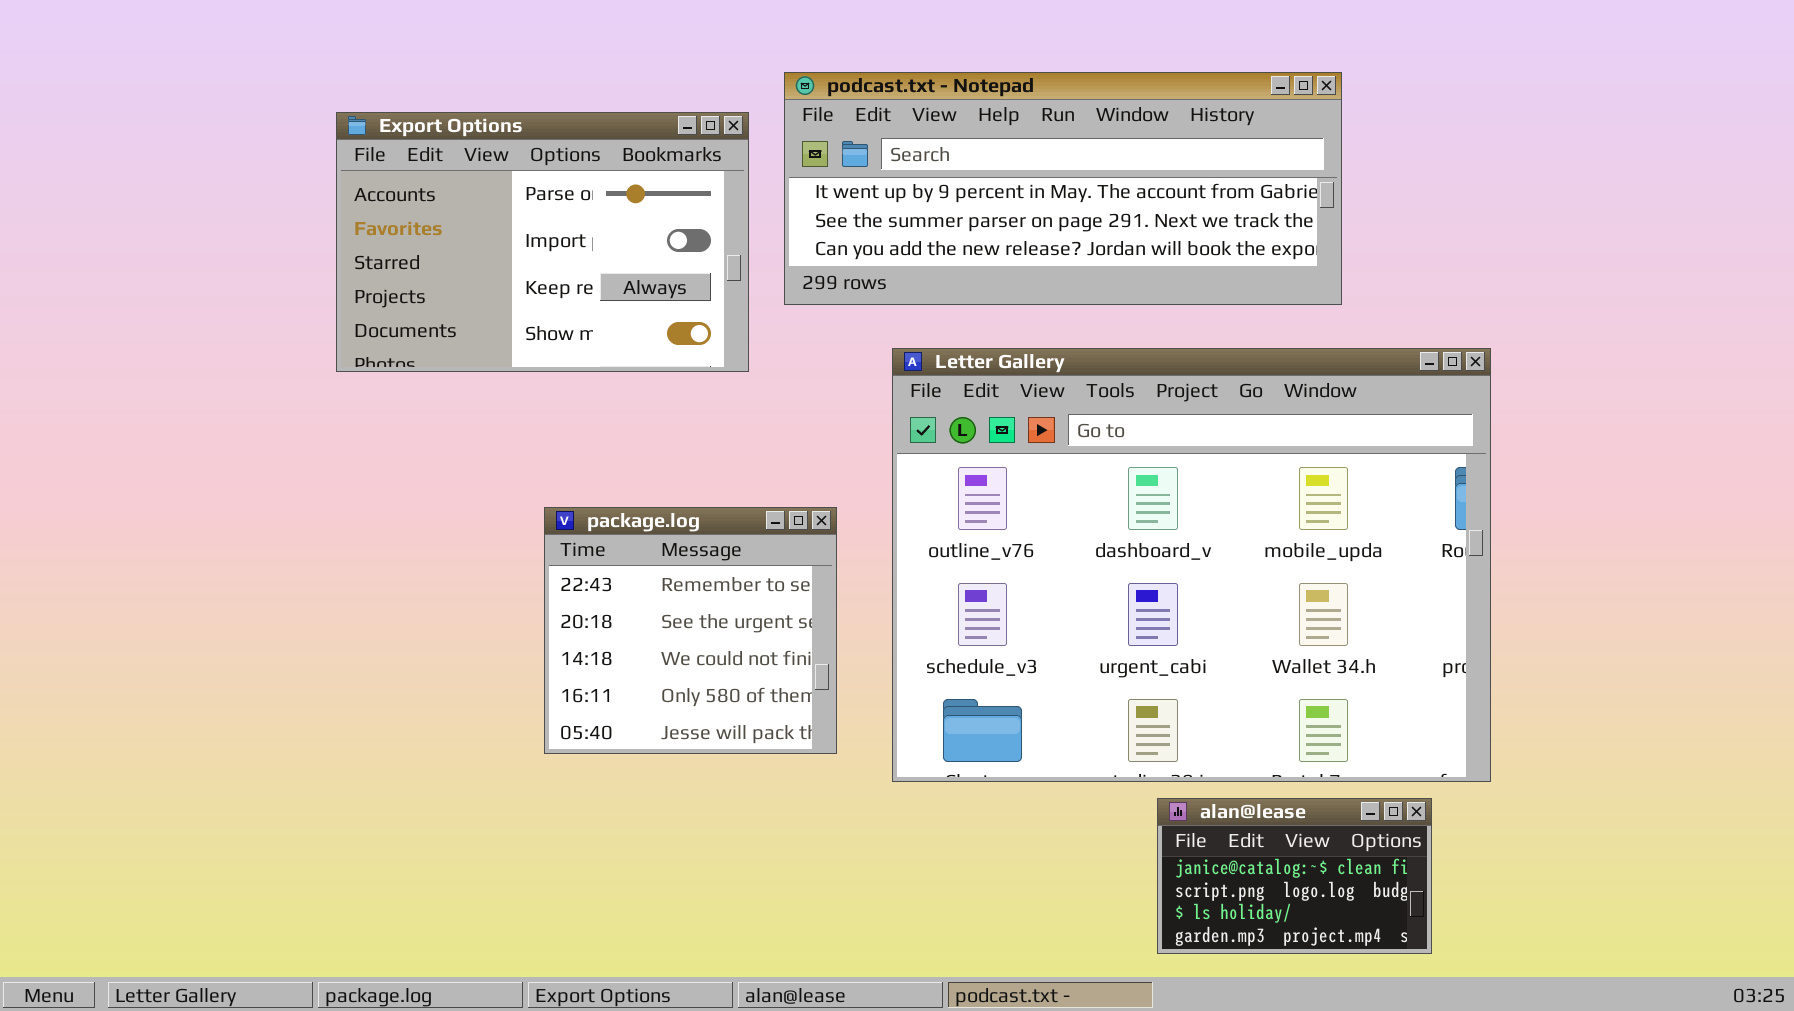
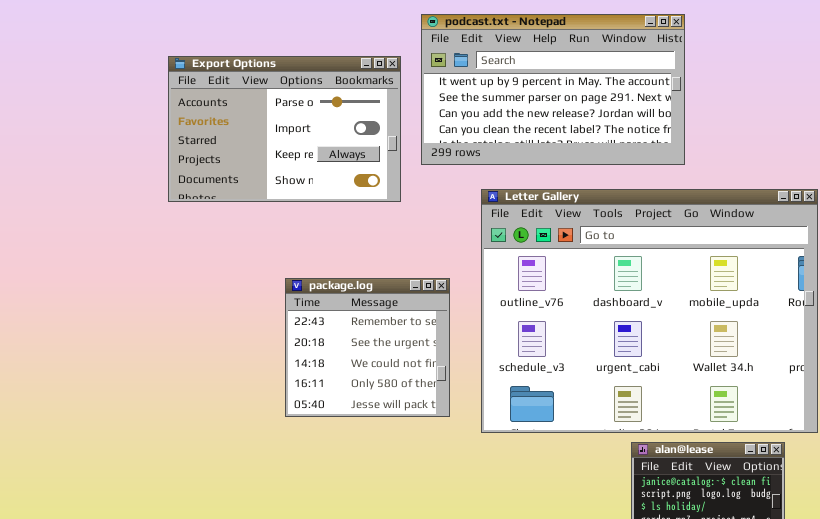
podcast.txt - Notepad: [784,72,1342,305] -> [421,14,685,165], resized

